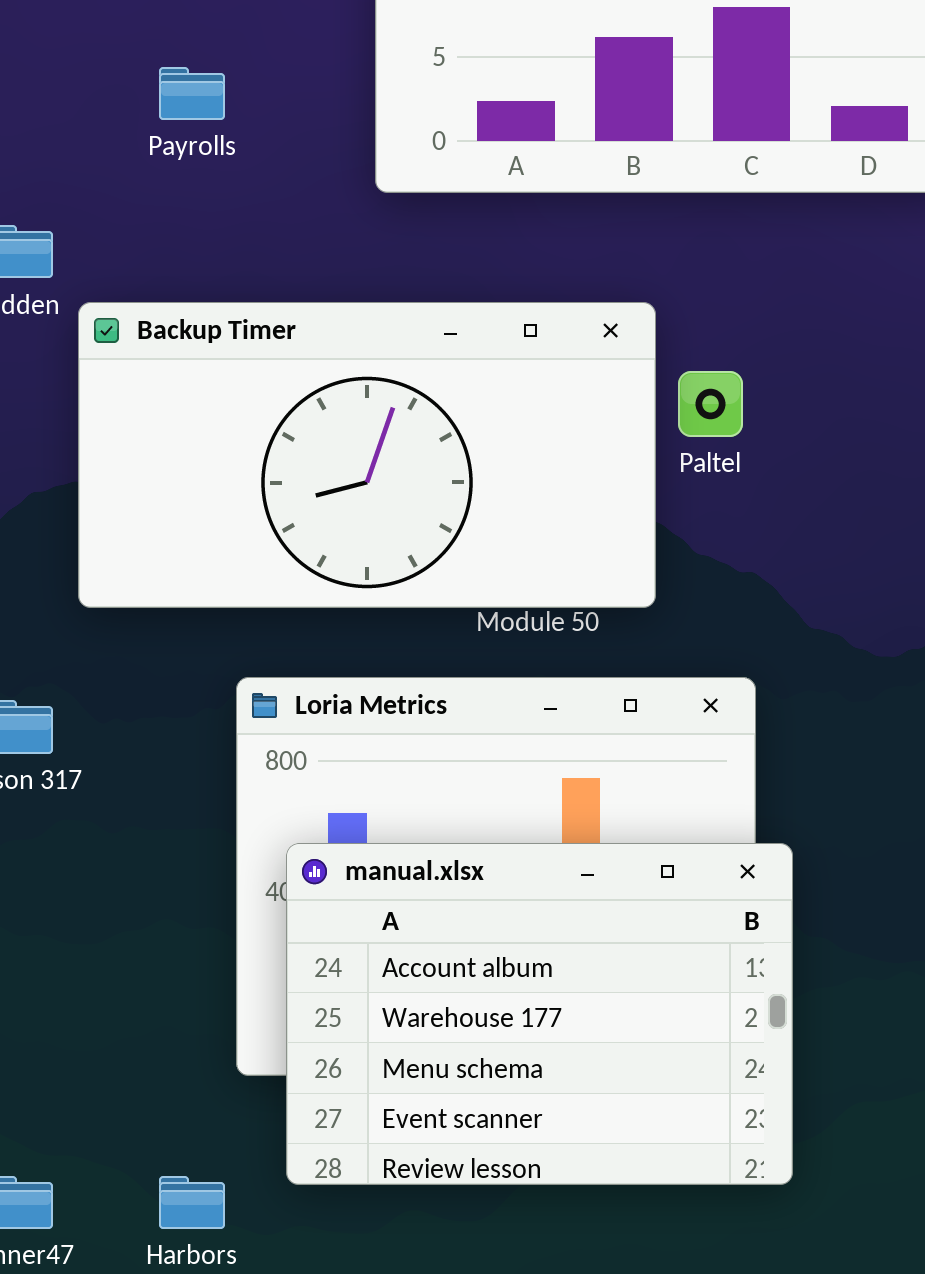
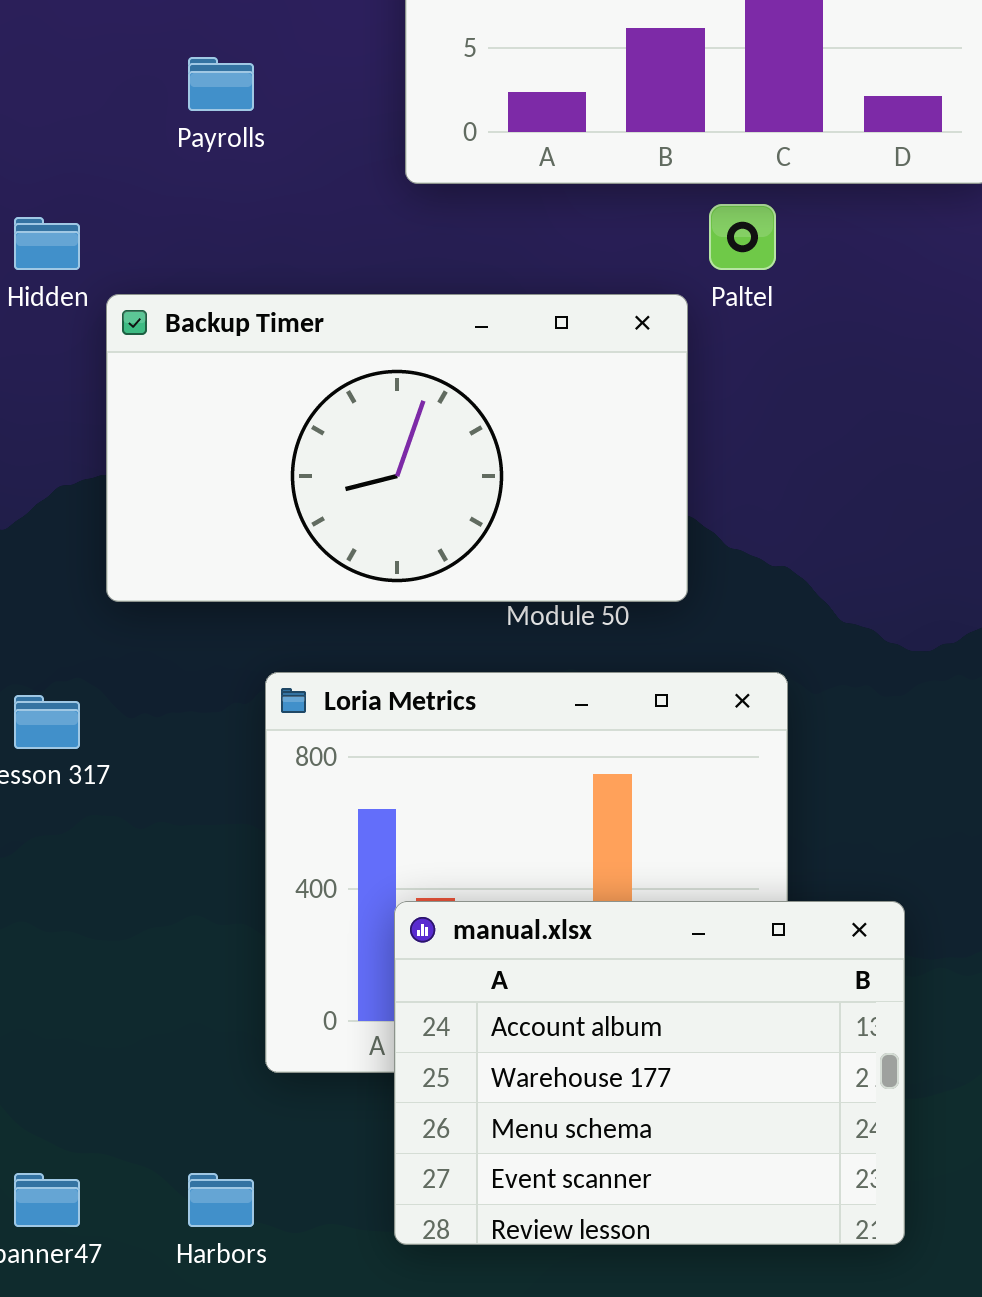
Paltel: [678,371,743,437] -> [709,204,776,270], moved
manual.xlsx: [286,843,793,1185] -> [394,901,905,1245], moved

